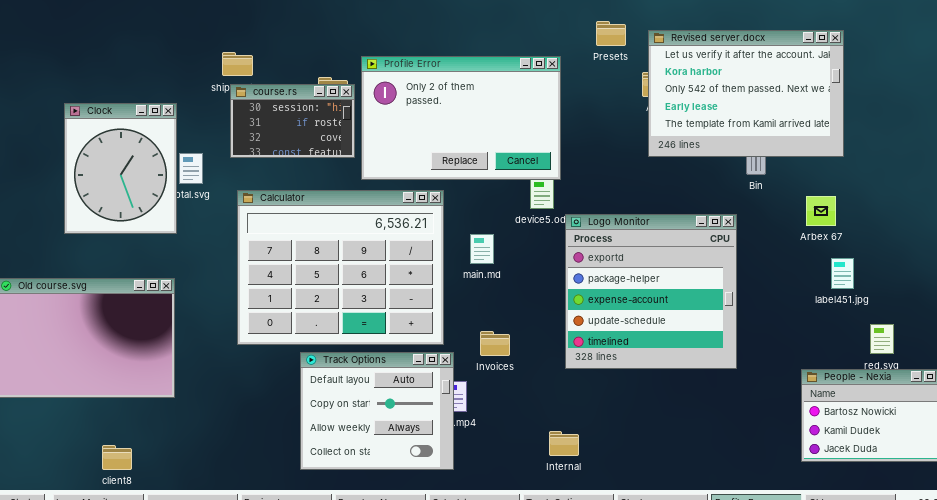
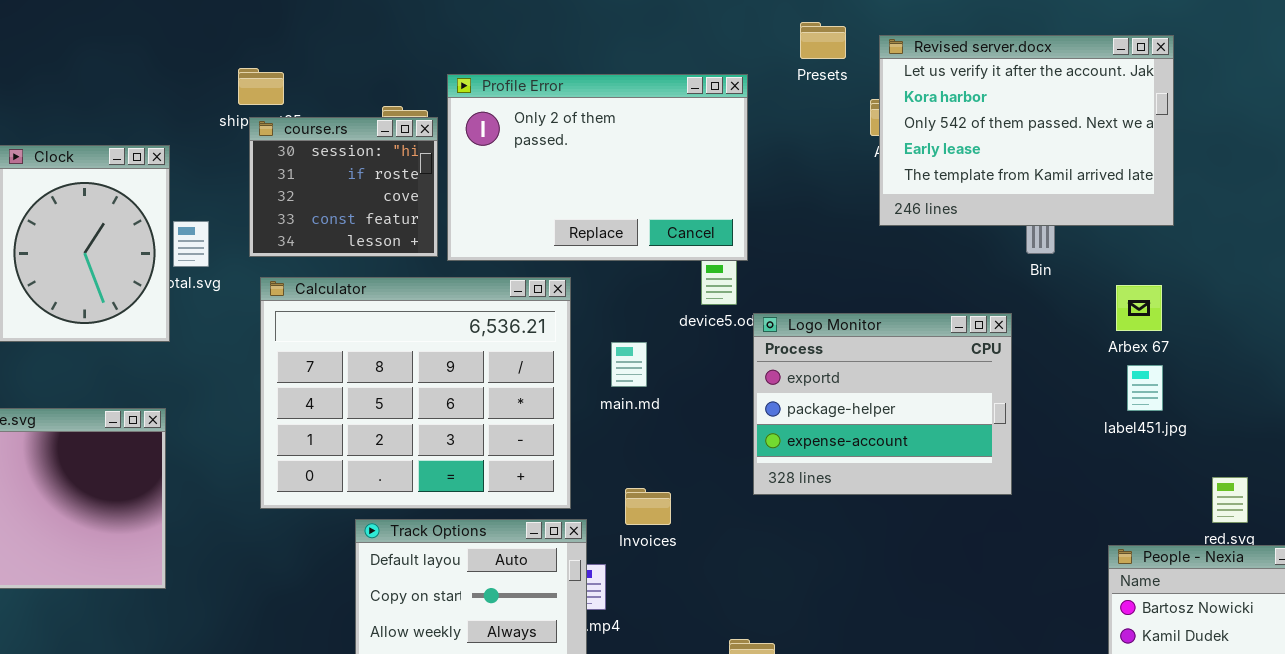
course.rs: [230,84,355,158] -> [249,117,438,257], resized
Logo Monitor: [565,214,737,369] -> [753,313,1012,495], resized
label451.jpg: [831,258,854,289] -> [1127,365,1163,411], moved

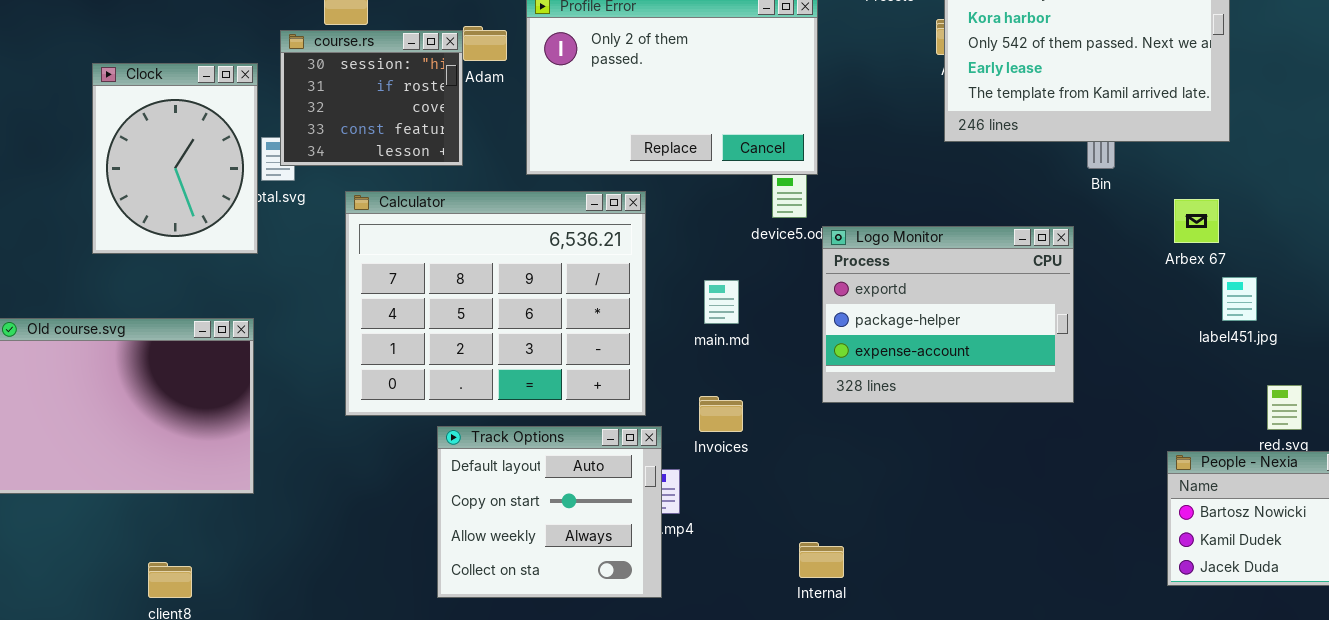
course.rs: [249,117,438,257] -> [280,30,463,166], moved
main.md: [611,342,647,387] -> [704,280,739,324], moved
label451.jpg: [1127,365,1163,411] -> [1222,277,1257,321], moved

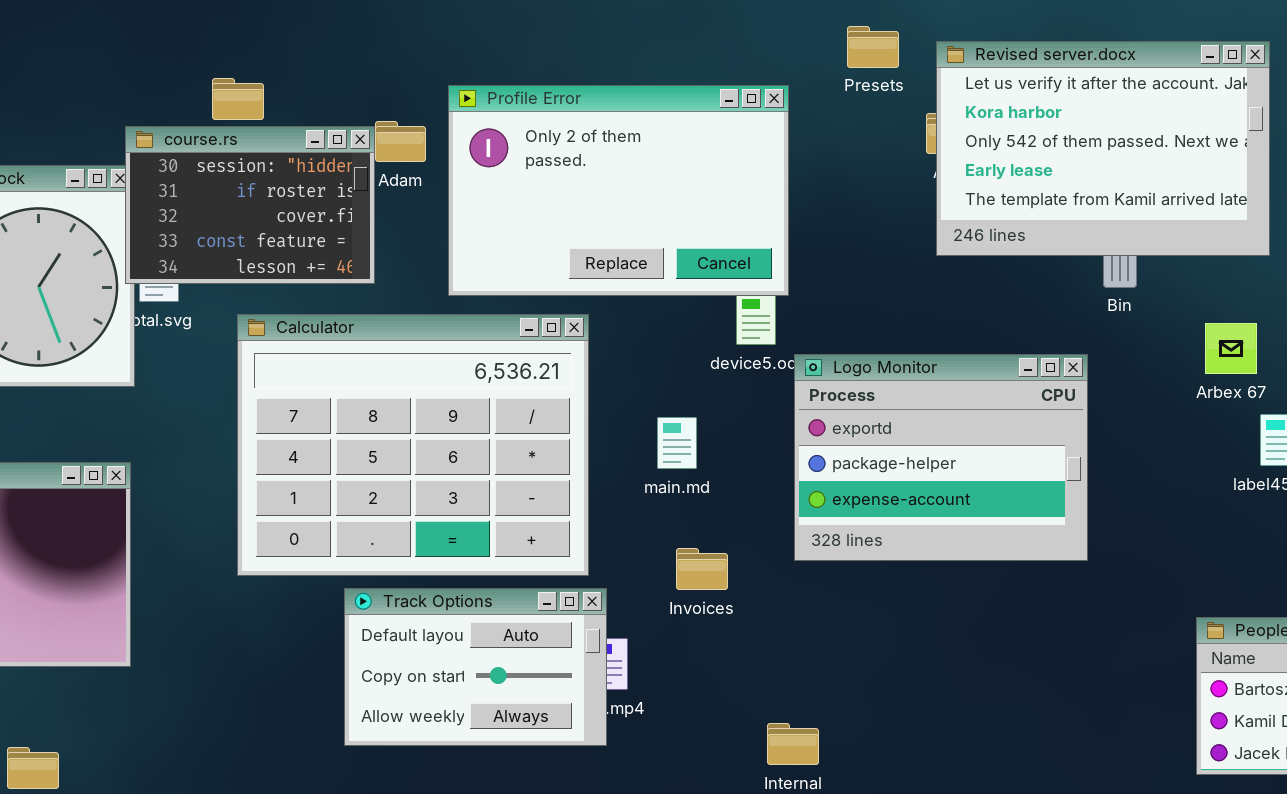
course.rs: [280,30,463,166] -> [125,126,375,284], resized
Invoices: [699,396,743,432] -> [676,548,728,590], moved
Track Options: [437,426,662,598] -> [344,588,607,746], resized

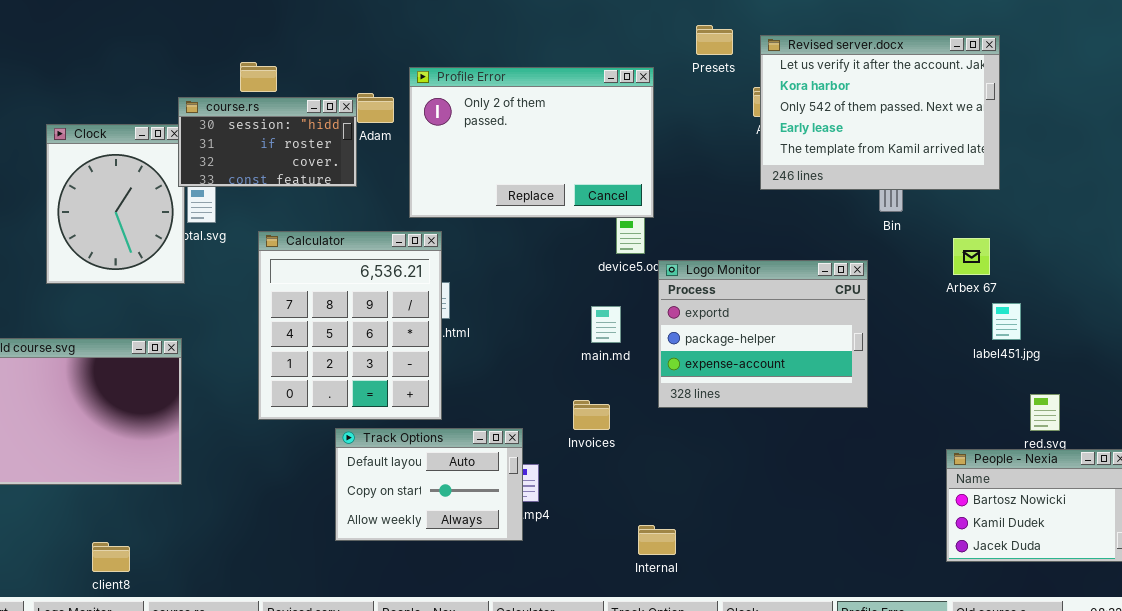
course.rs: [125,126,375,284] -> [178,97,357,187], resized
Calculator: [237,314,589,576] -> [258,231,442,420], resized
main.md: [657,417,697,469] -> [591,306,621,343], moved

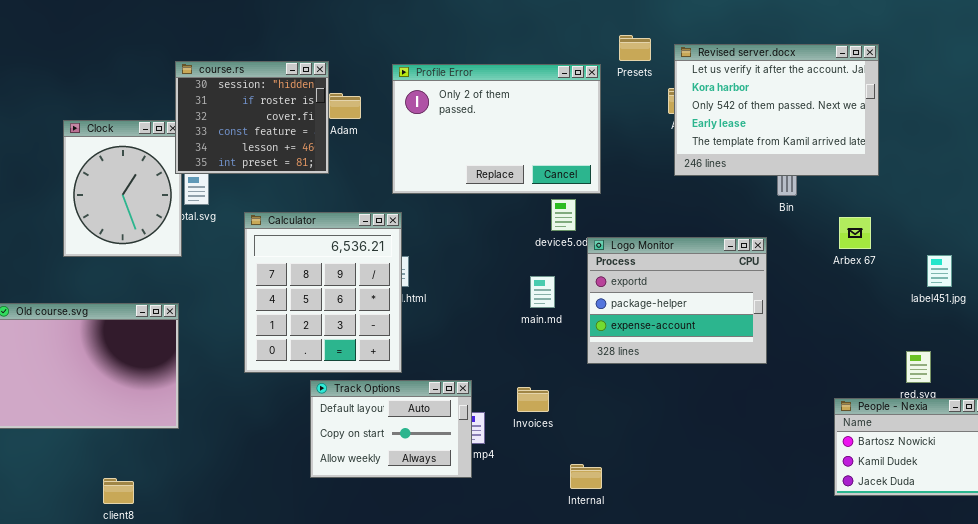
Profile Error: [409,67,654,218] -> [392,64,601,194], moved
course.rs: [178,97,357,187] -> [175,61,329,174], resized
label451.jpg: [992,303,1021,340] -> [927,255,952,287], moved
Invoices: [573,400,610,430] -> [517,387,549,412], moved

